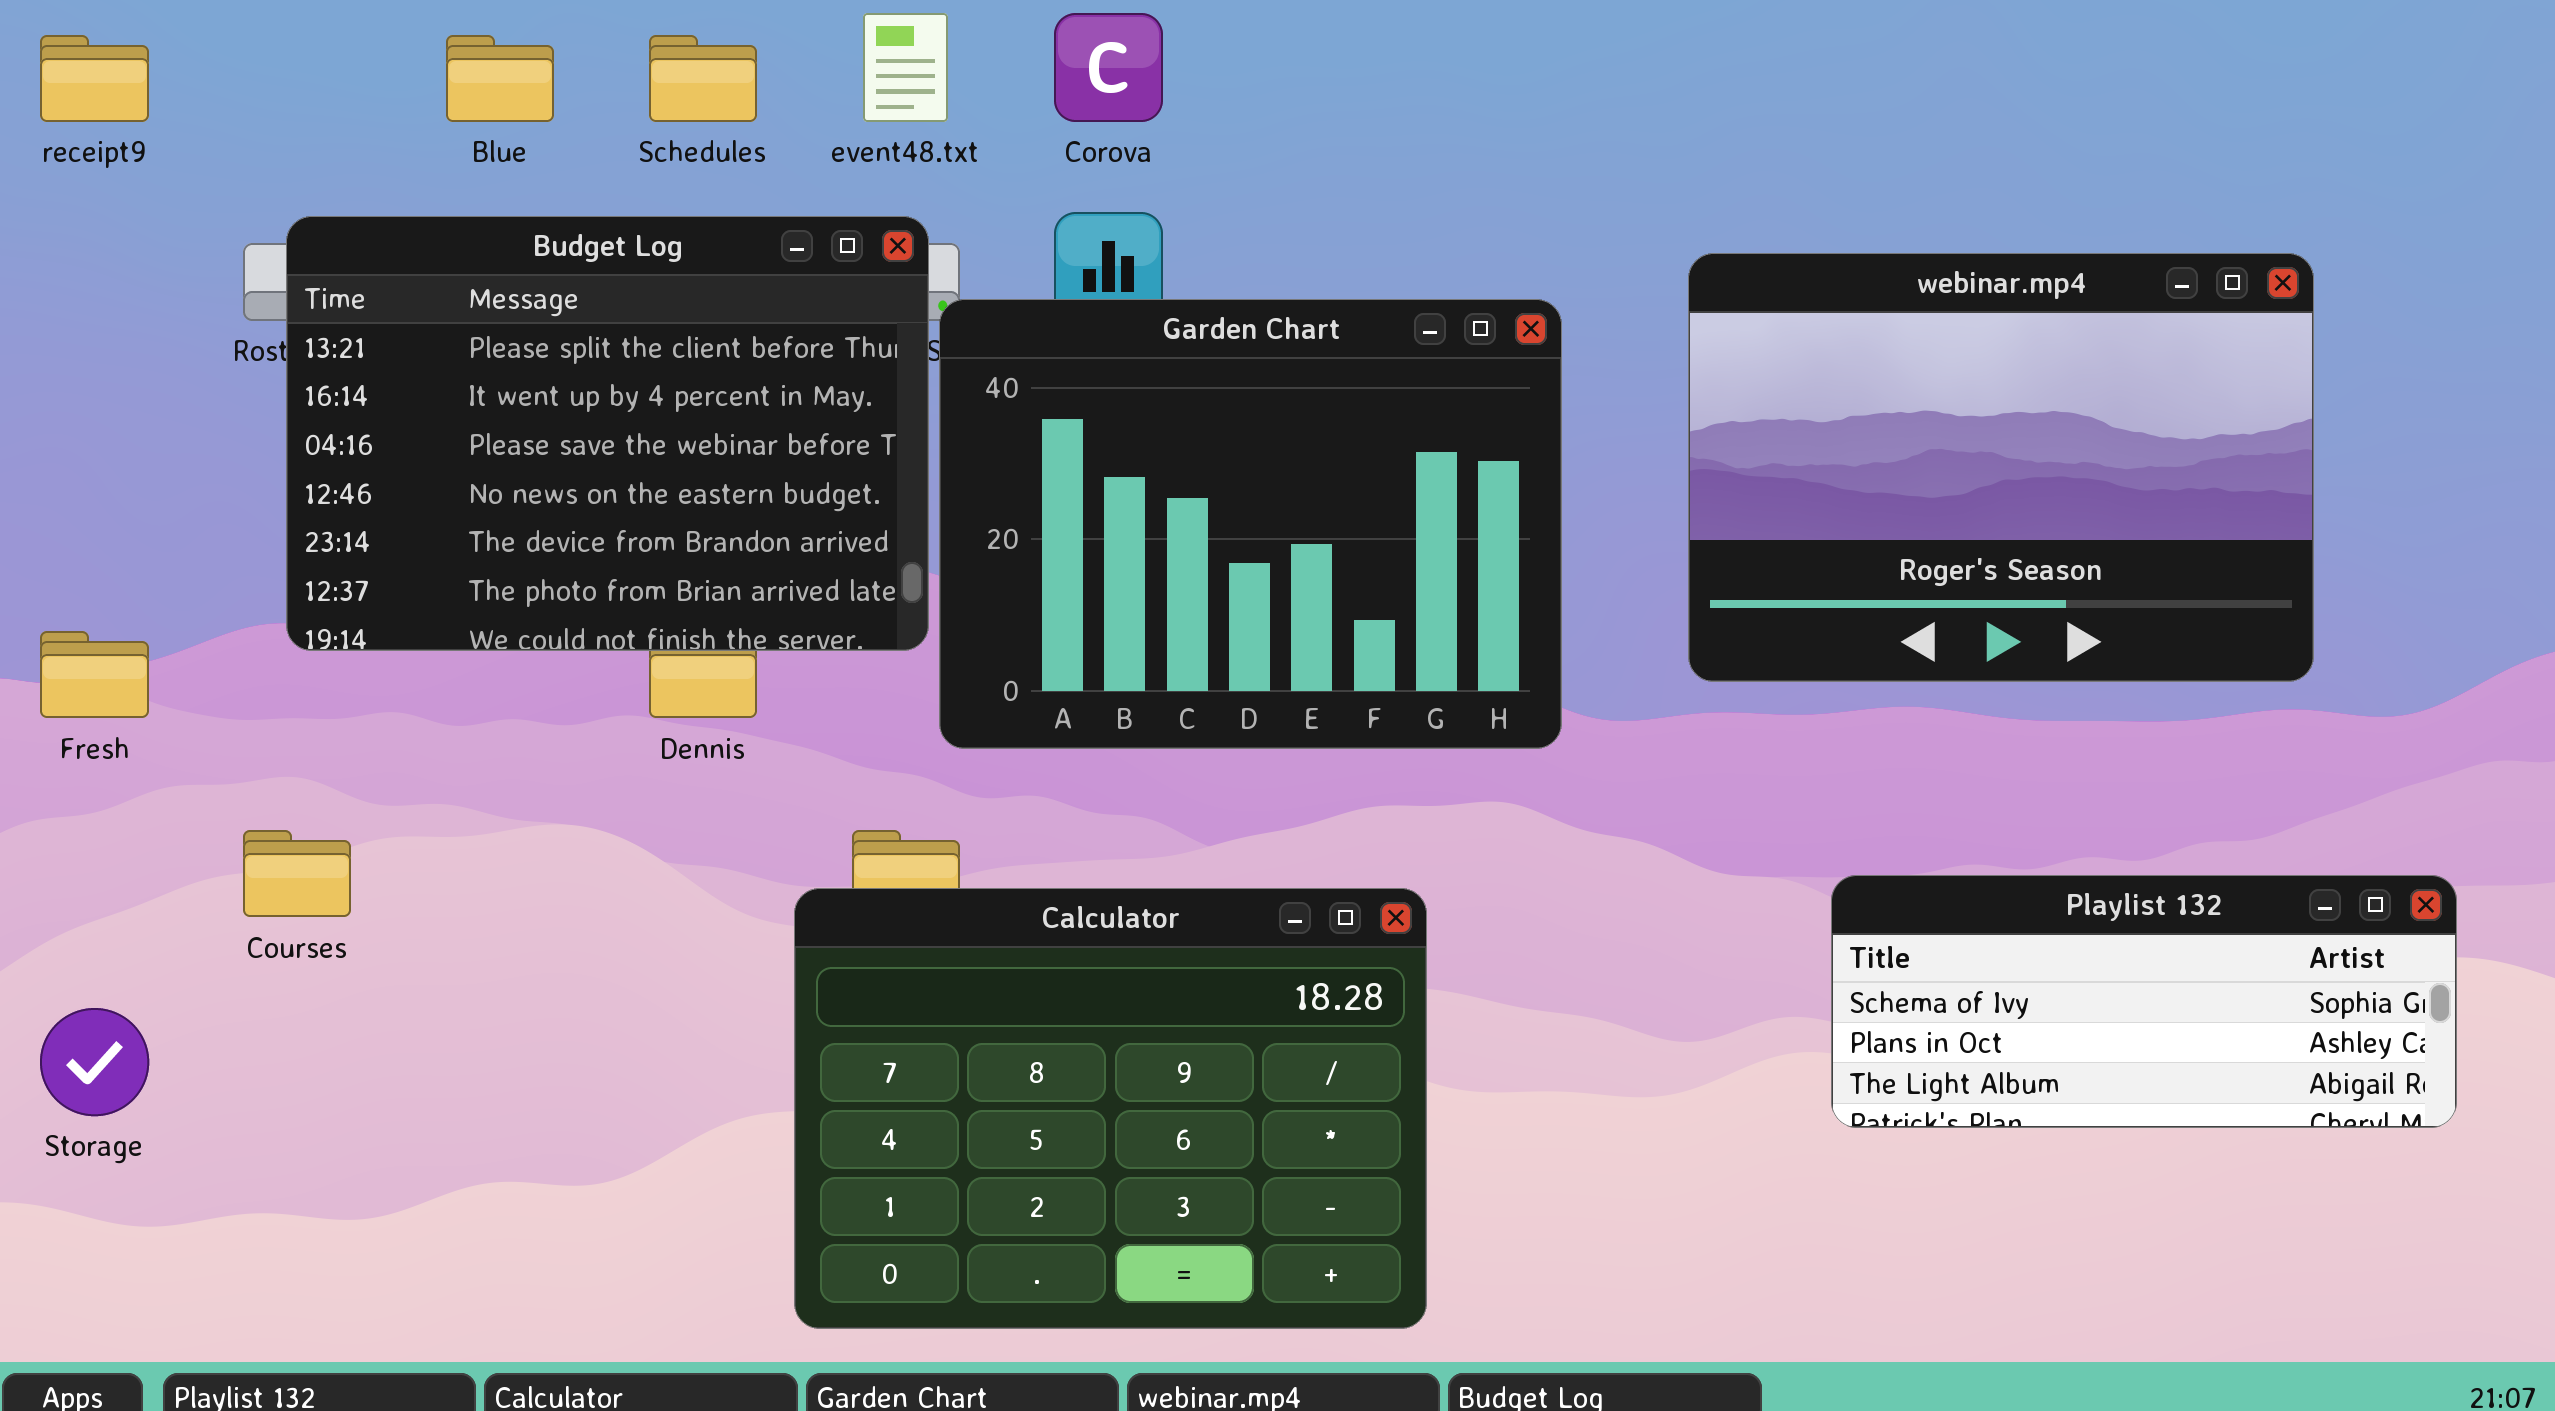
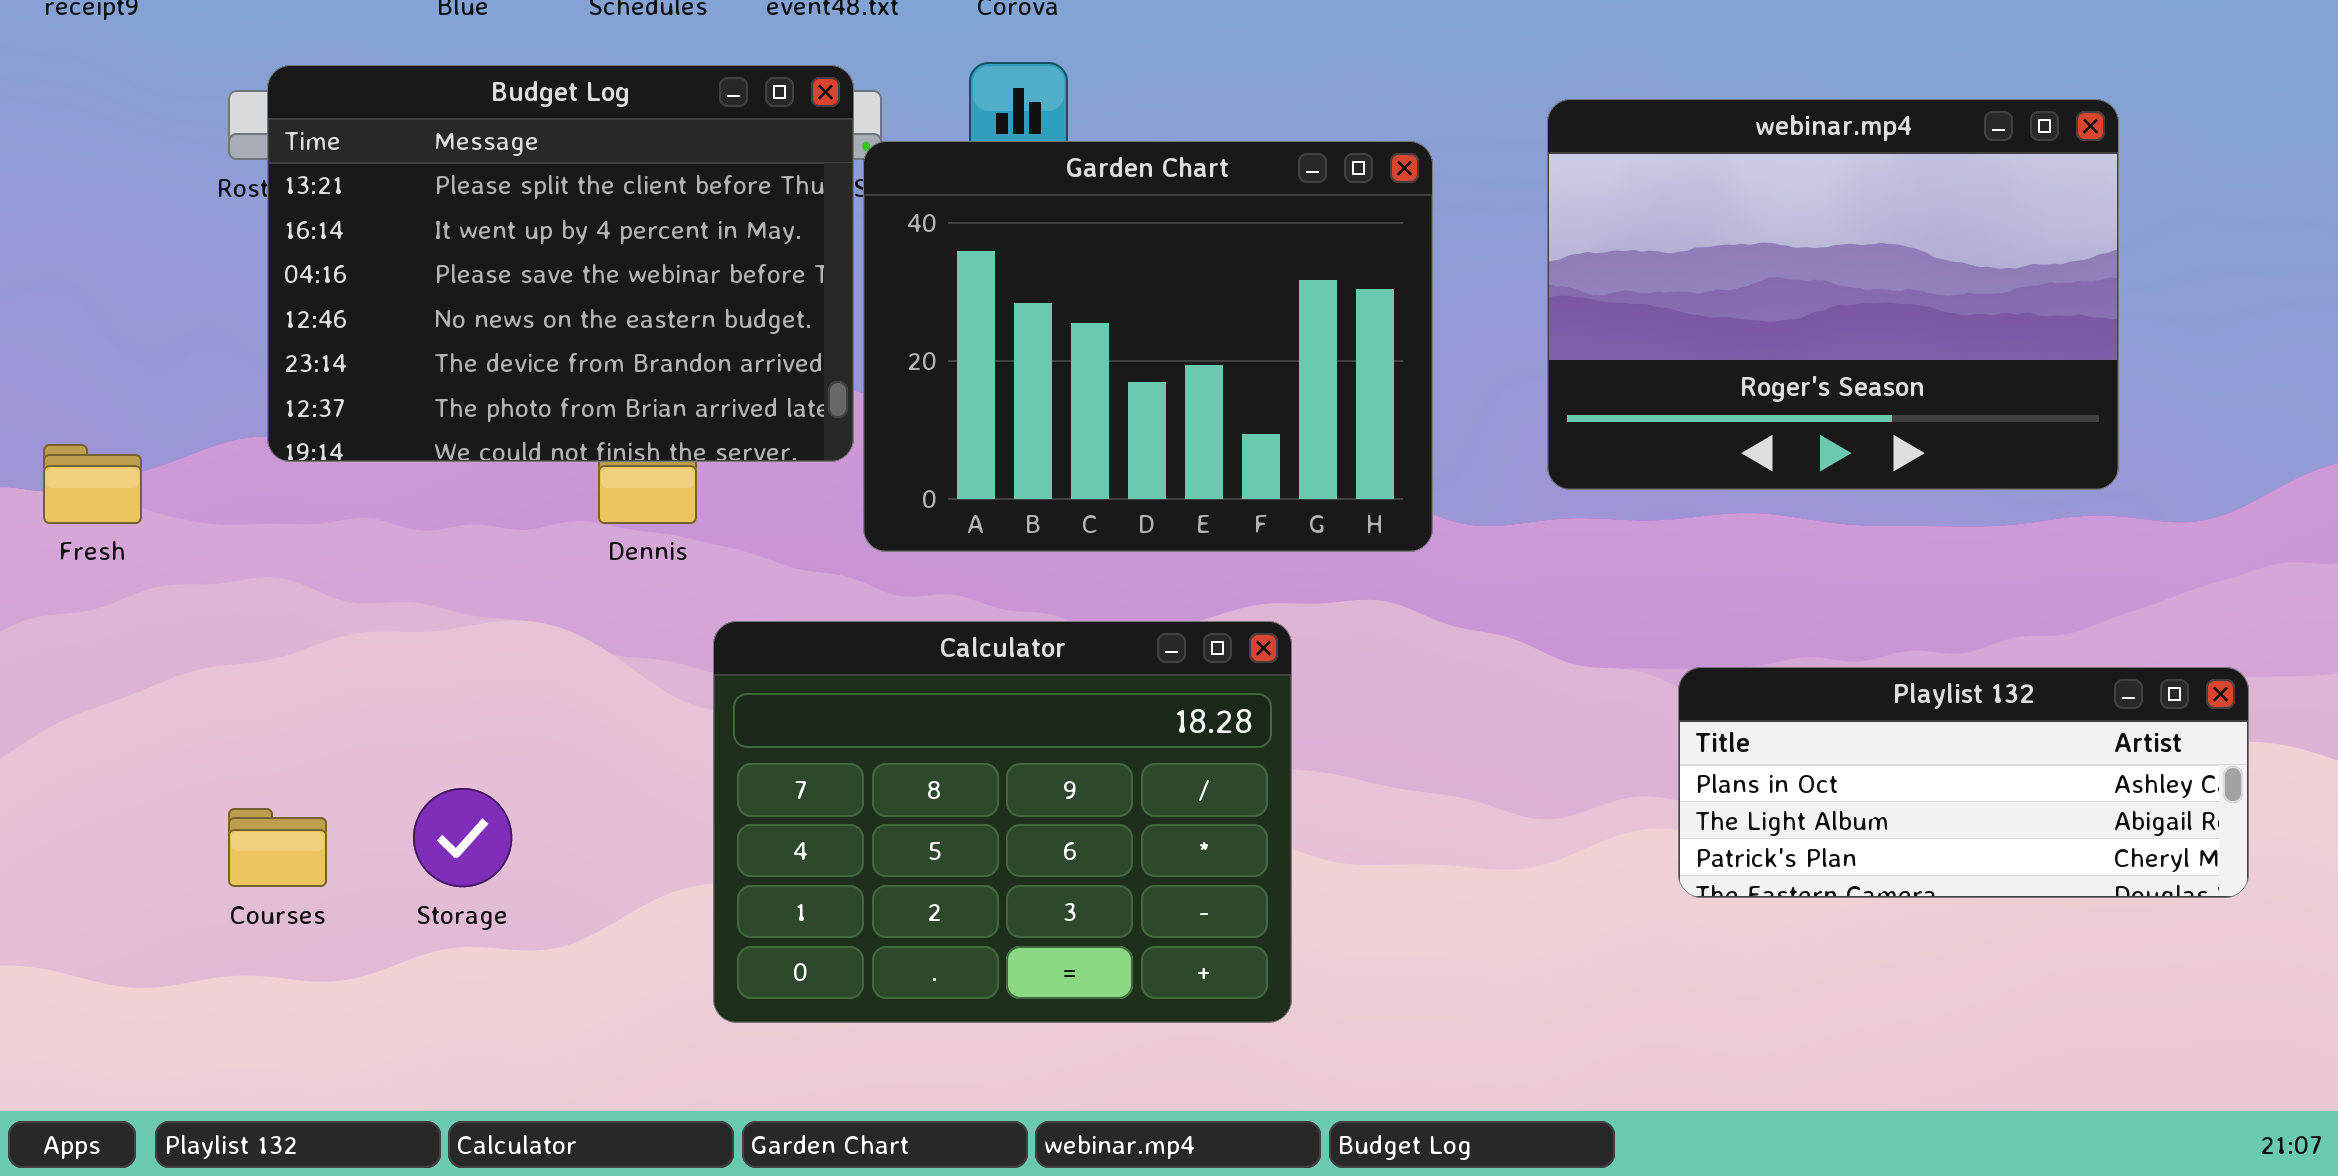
Courses: [243,830,351,917] -> [228,808,327,887], moved
Playlist 132: [1831,875,2457,1128] -> [1678,667,2249,898], scrolled down 1 row
Calculator: [794,888,1427,1329] -> [713,621,1292,1023], moved
Storage: [40,1008,149,1116] -> [413,788,512,887], moved

